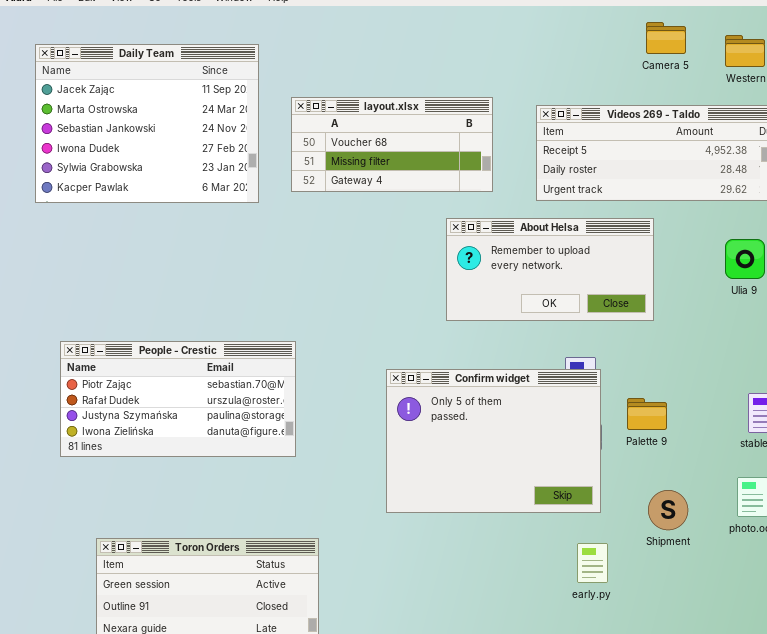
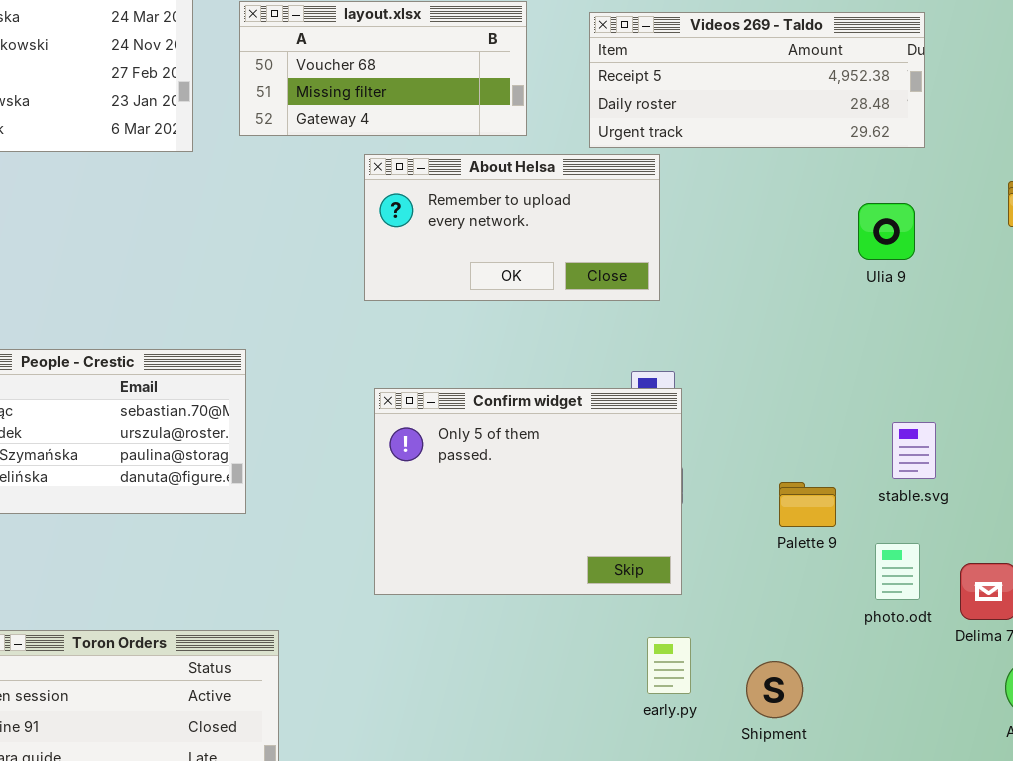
About Helsa: [446,218,654,321] -> [364,154,660,301], moved
Palette 9: [627,398,667,430] -> [779,482,836,527], moved
Shipment: [648,490,688,530] -> [746,661,803,718], moved

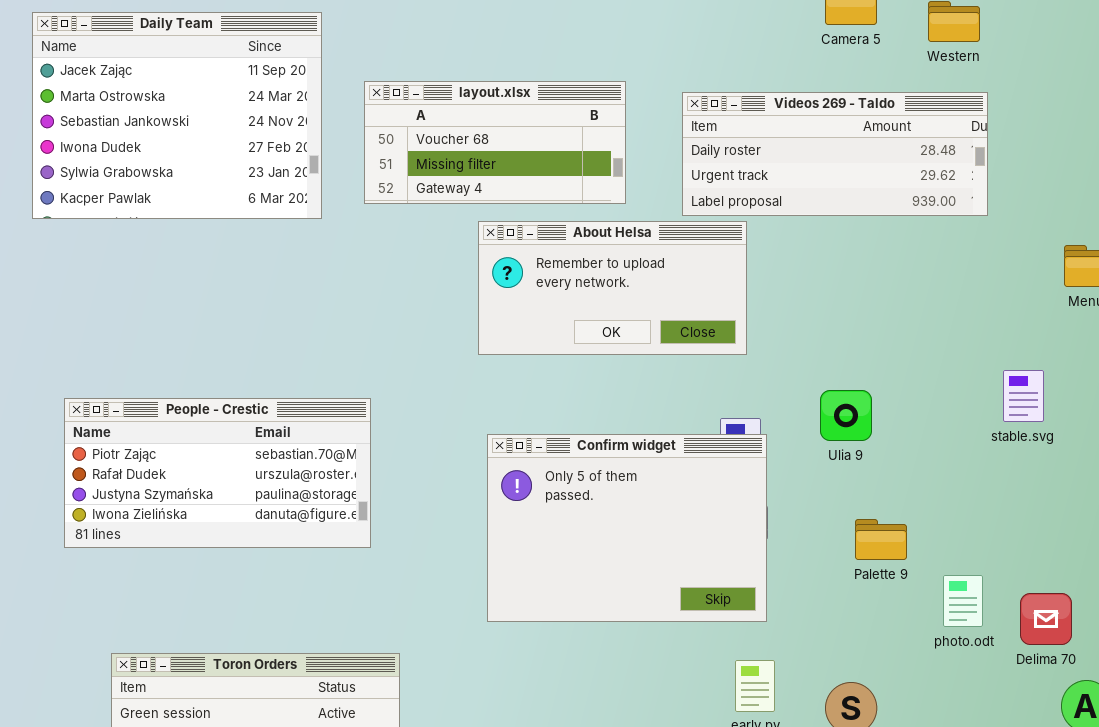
Videos 269 - Taldo: [589,12,925,148] -> [682,92,988,216], scrolled down 1 row
Ulia 9: [858,203,915,260] -> [820,390,872,441], moved
stable.svg: [892,422,936,479] -> [1003,370,1044,422], moved

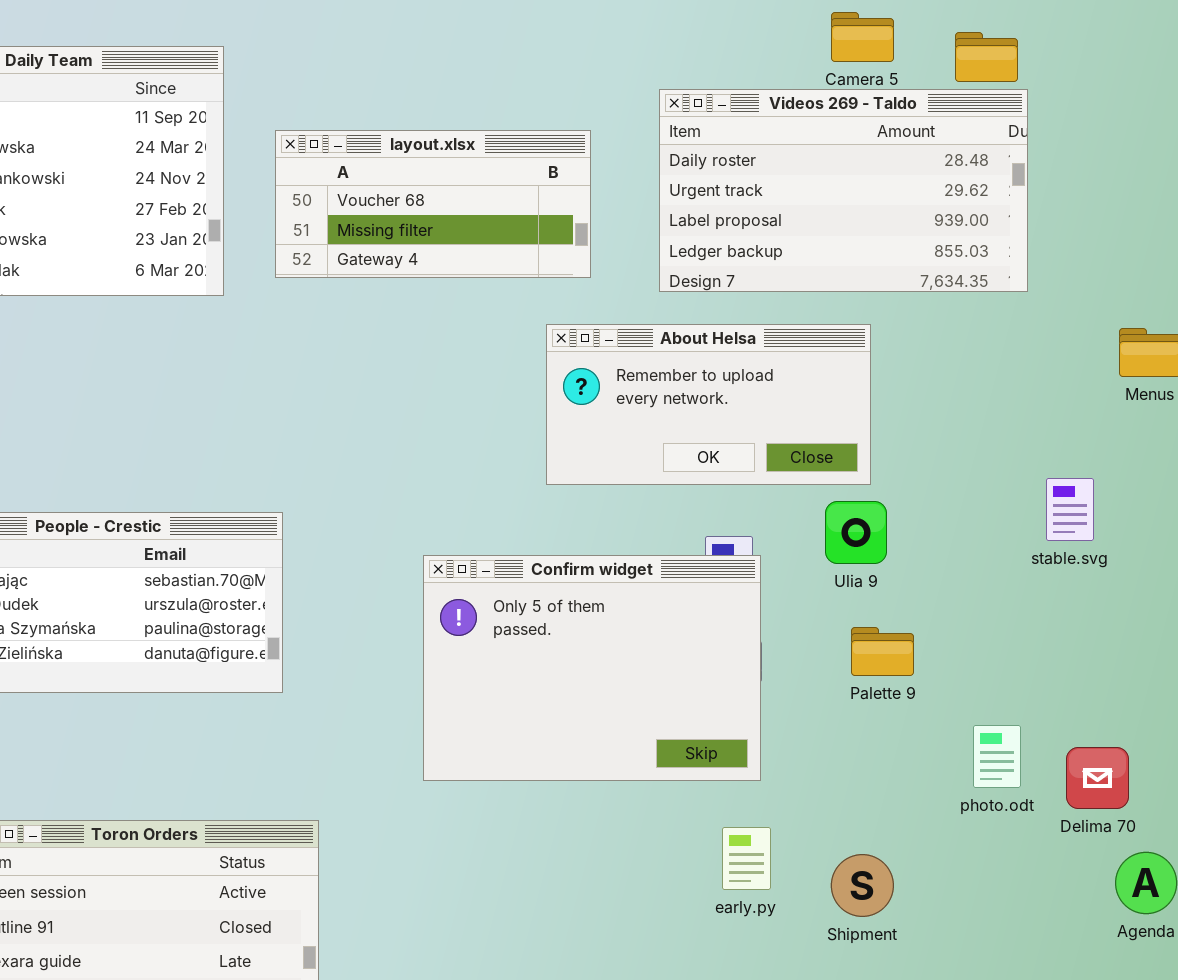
Videos 269 - Taldo: [682,92,988,216] -> [659,89,1028,292], resized
About Helsa: [478,221,747,355] -> [546,324,871,485], moved
Palette 9: [855,519,907,560] -> [851,627,914,676], moved

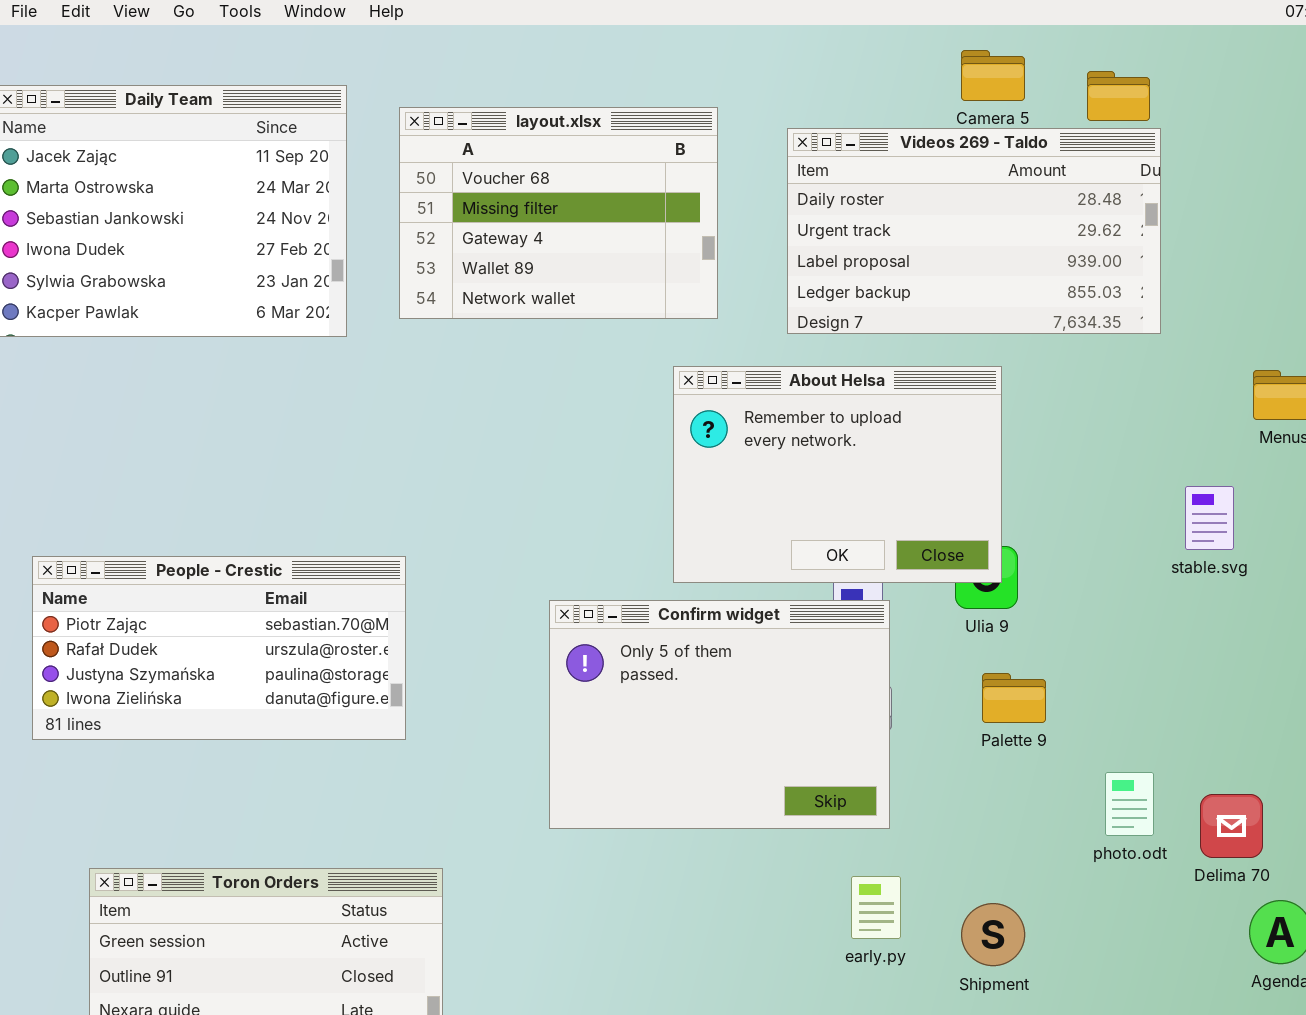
layout.xlsx: [275,130,591,278] -> [399,107,718,319], resized
About Helsa: [546,324,871,485] -> [673,366,1002,583], resized
stable.svg: [1046,478,1094,541] -> [1185,486,1234,550], moved

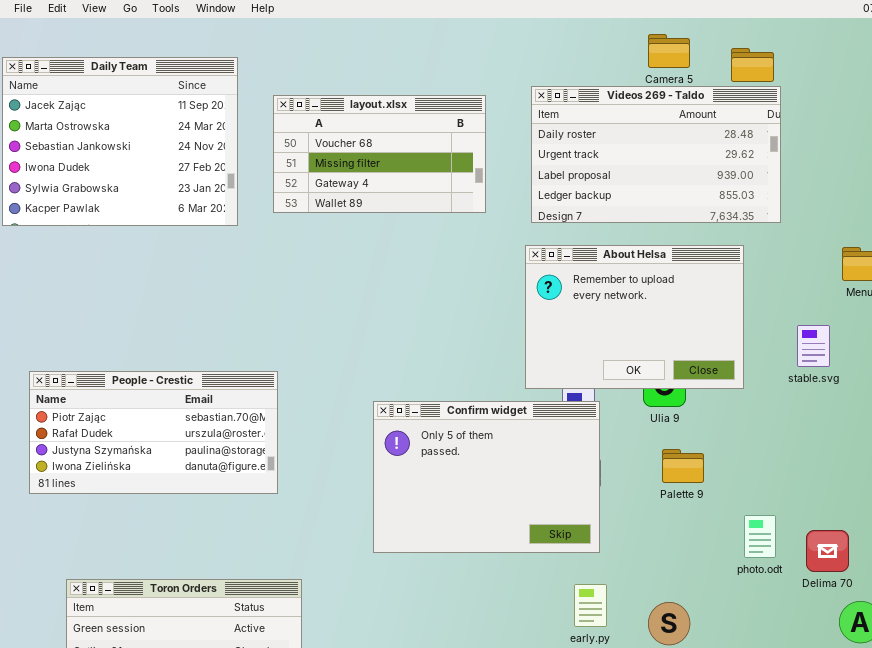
layout.xlsx: [399,107,718,319] -> [273,95,486,213], resized
About Helsa: [673,366,1002,583] -> [525,245,744,389], moved

